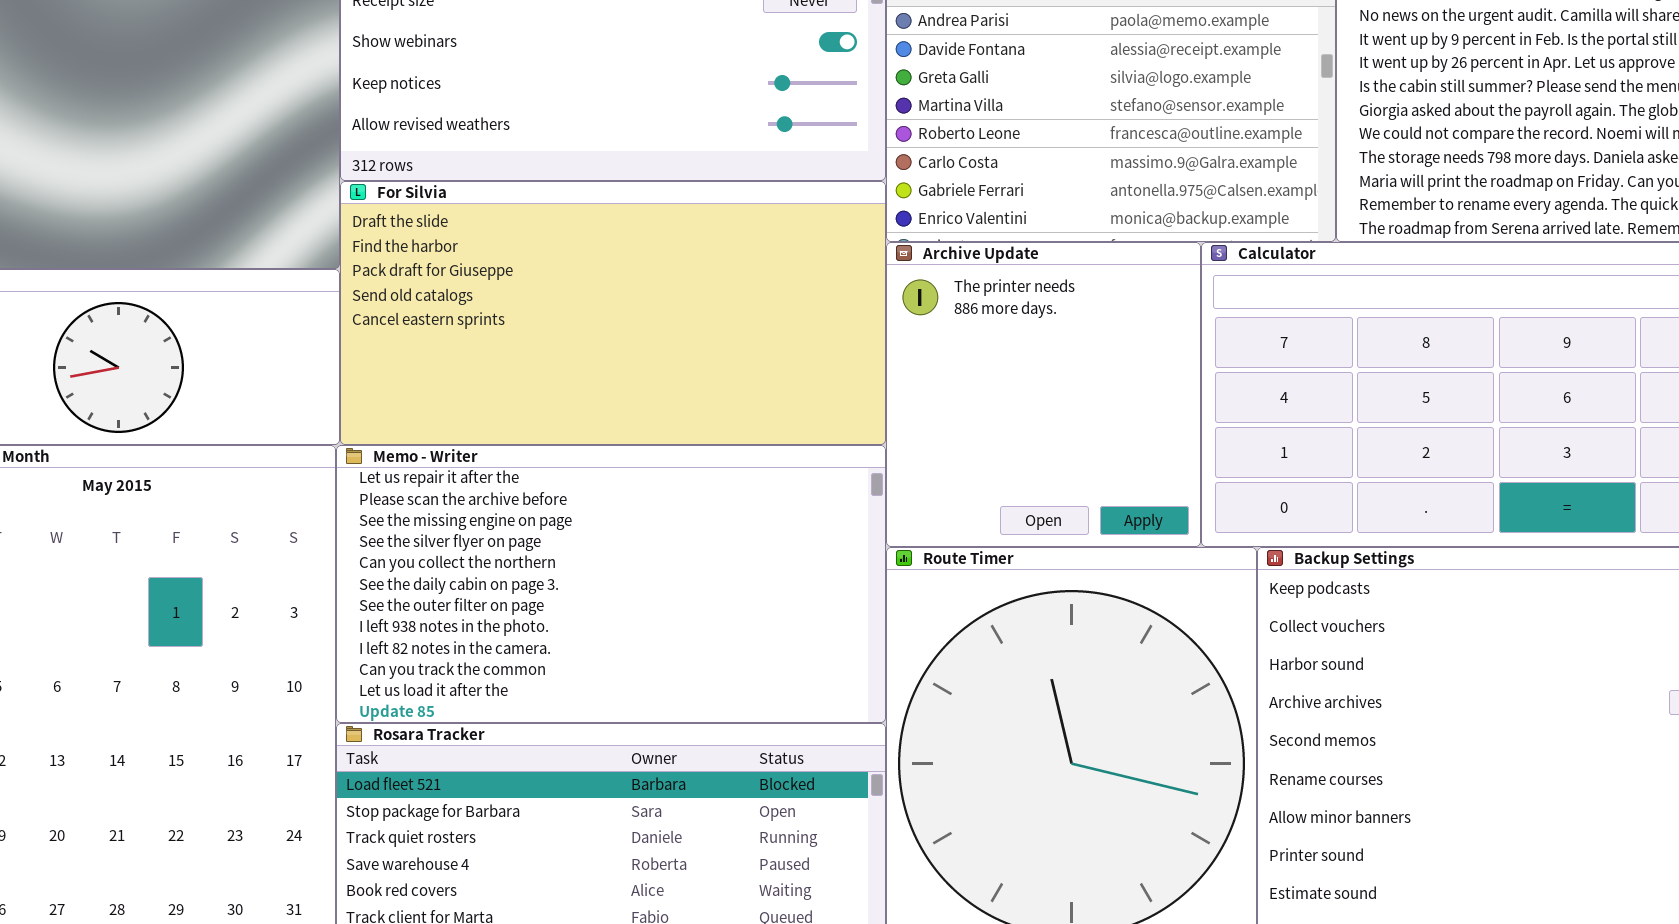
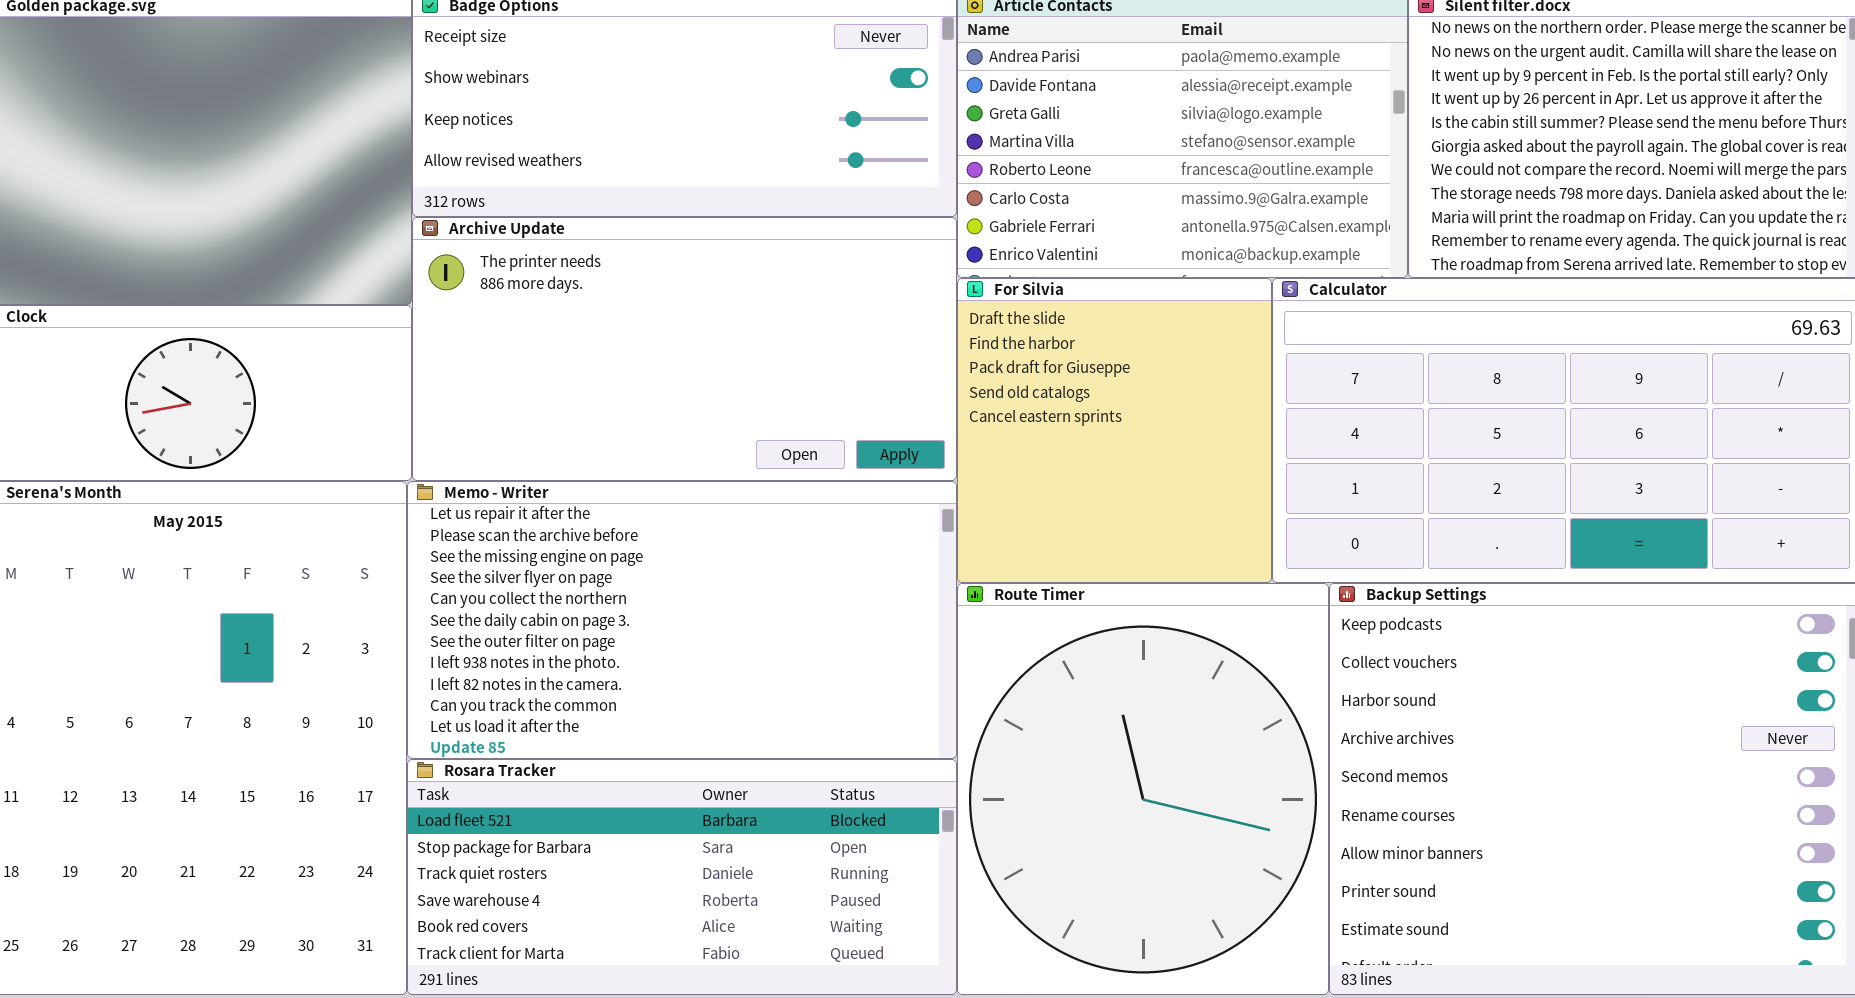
For Silvia: [340,181,886,445] -> [957,278,1272,583], moved, resized
Archive Update: [886,242,1201,547] -> [412,217,957,481], moved, resized

